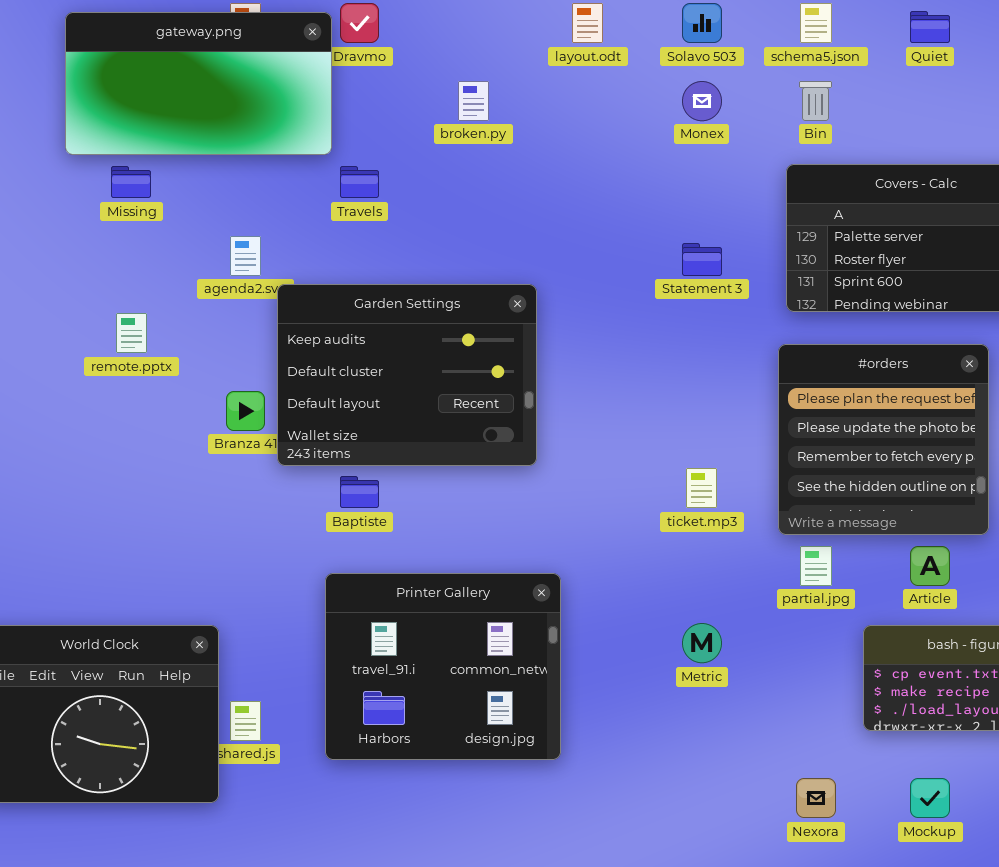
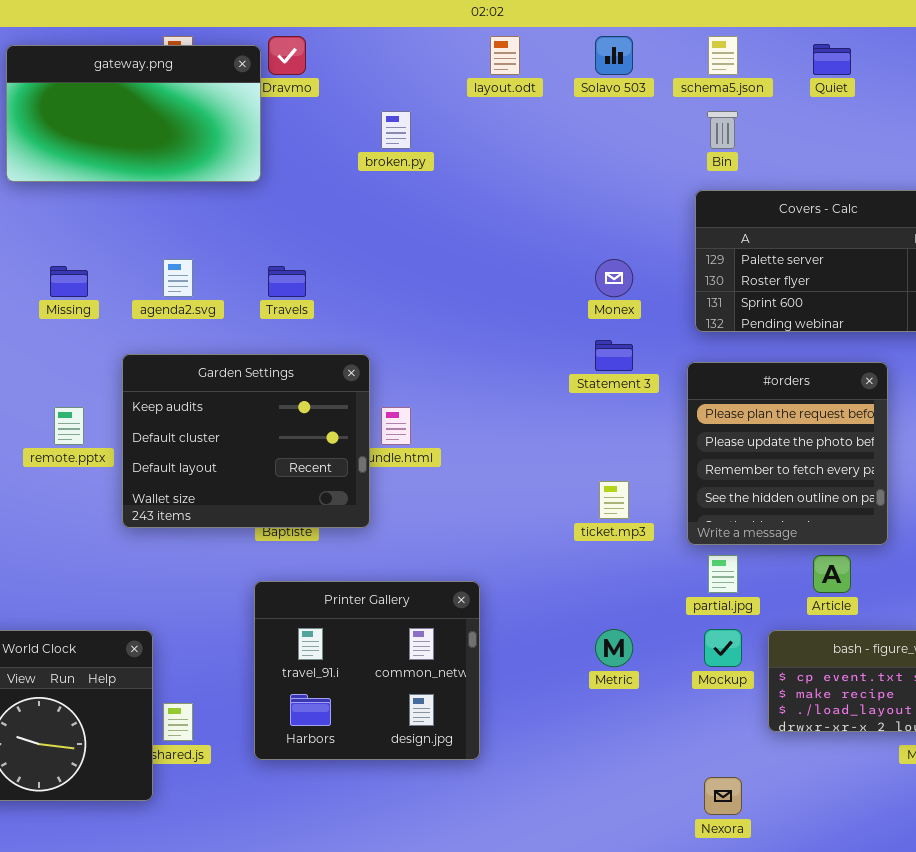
Monex: [682,81,722,121] -> [595,259,633,297], moved
Missing: [111,166,151,198] -> [50,266,88,297], moved
Travels: [340,166,379,198] -> [268,266,306,297], moved
Statement 3: [682,243,722,276] -> [595,340,633,371], moved
Garden Settings: [277,284,537,466] -> [122,354,370,528], moved
remote.pptx: [116,313,147,353] -> [54,407,84,445], moved
Mockup: [910,778,950,818] -> [704,629,742,667], moved

